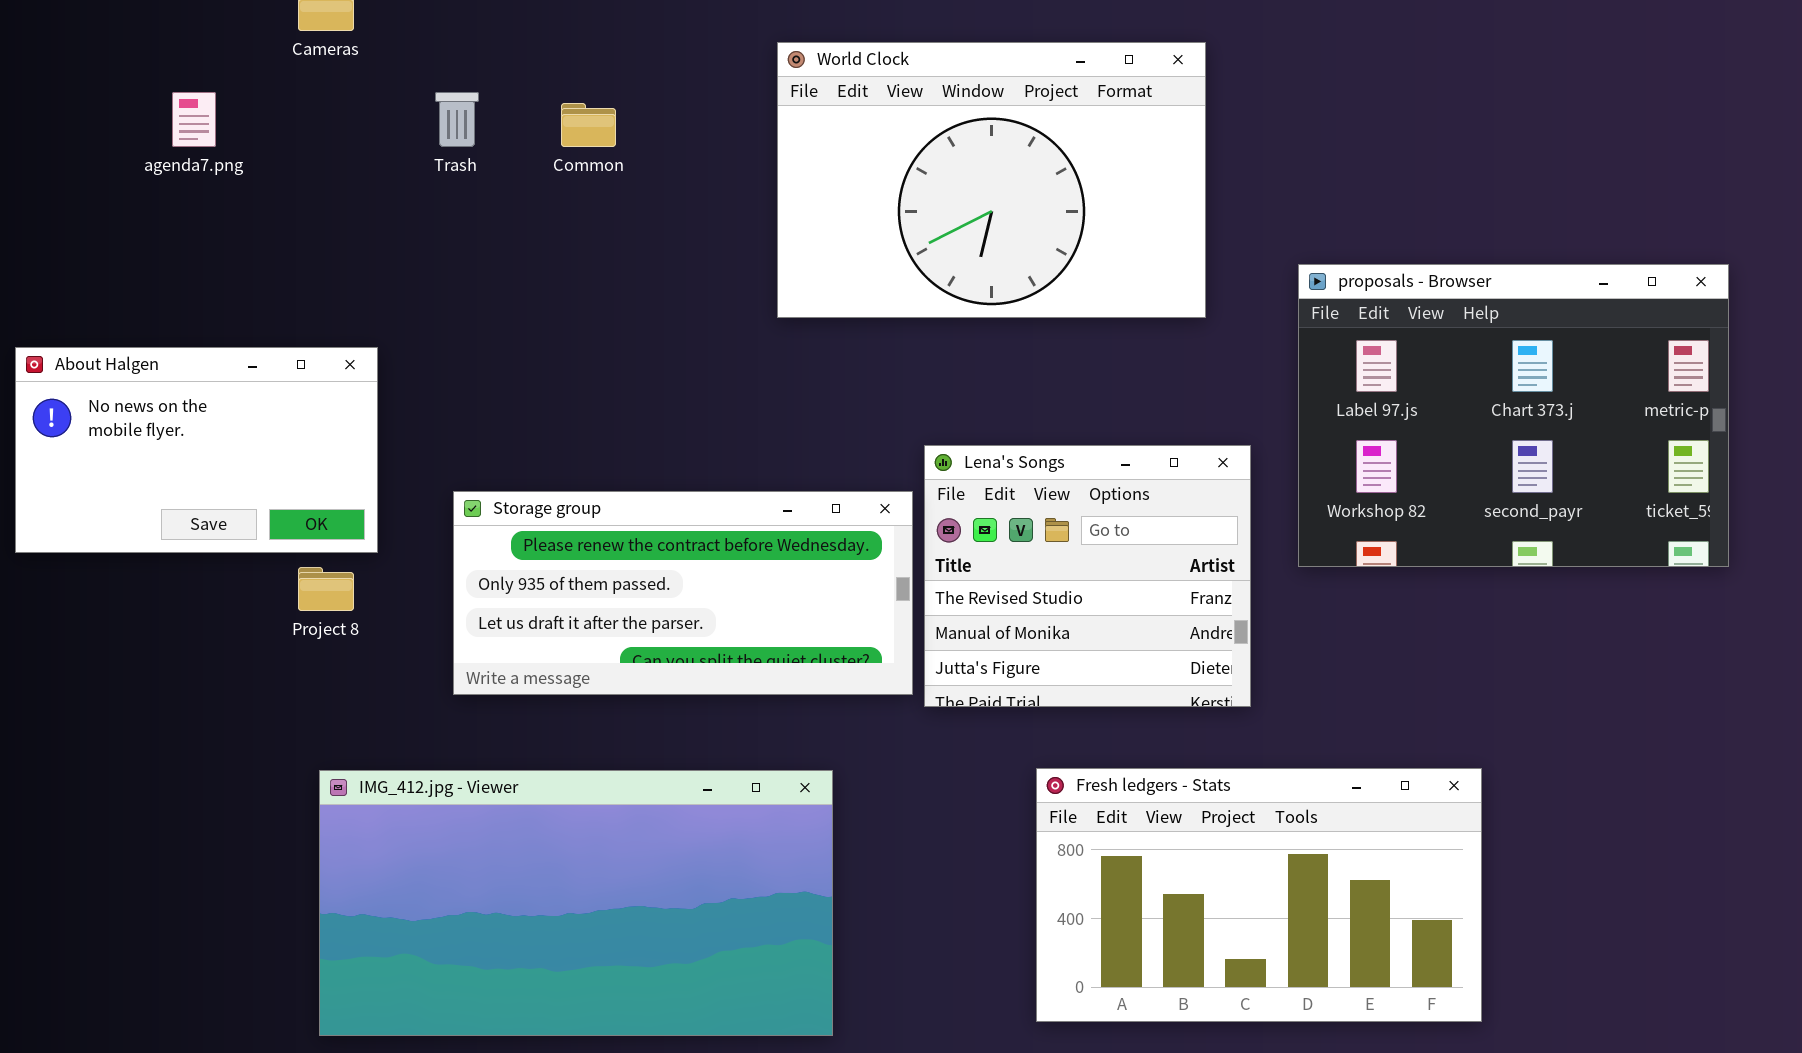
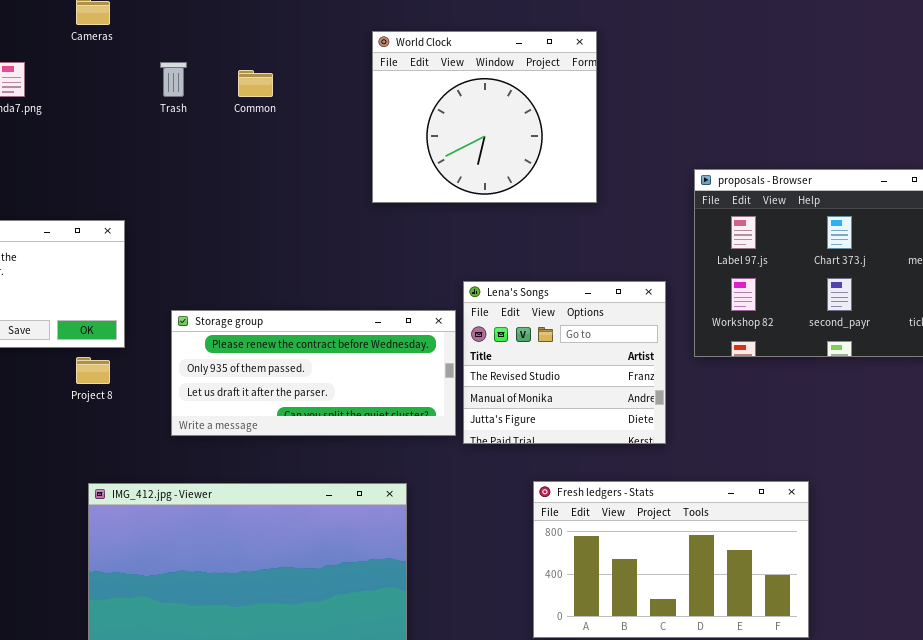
World Clock: [777,42,1206,318] -> [372,31,597,203], resized

